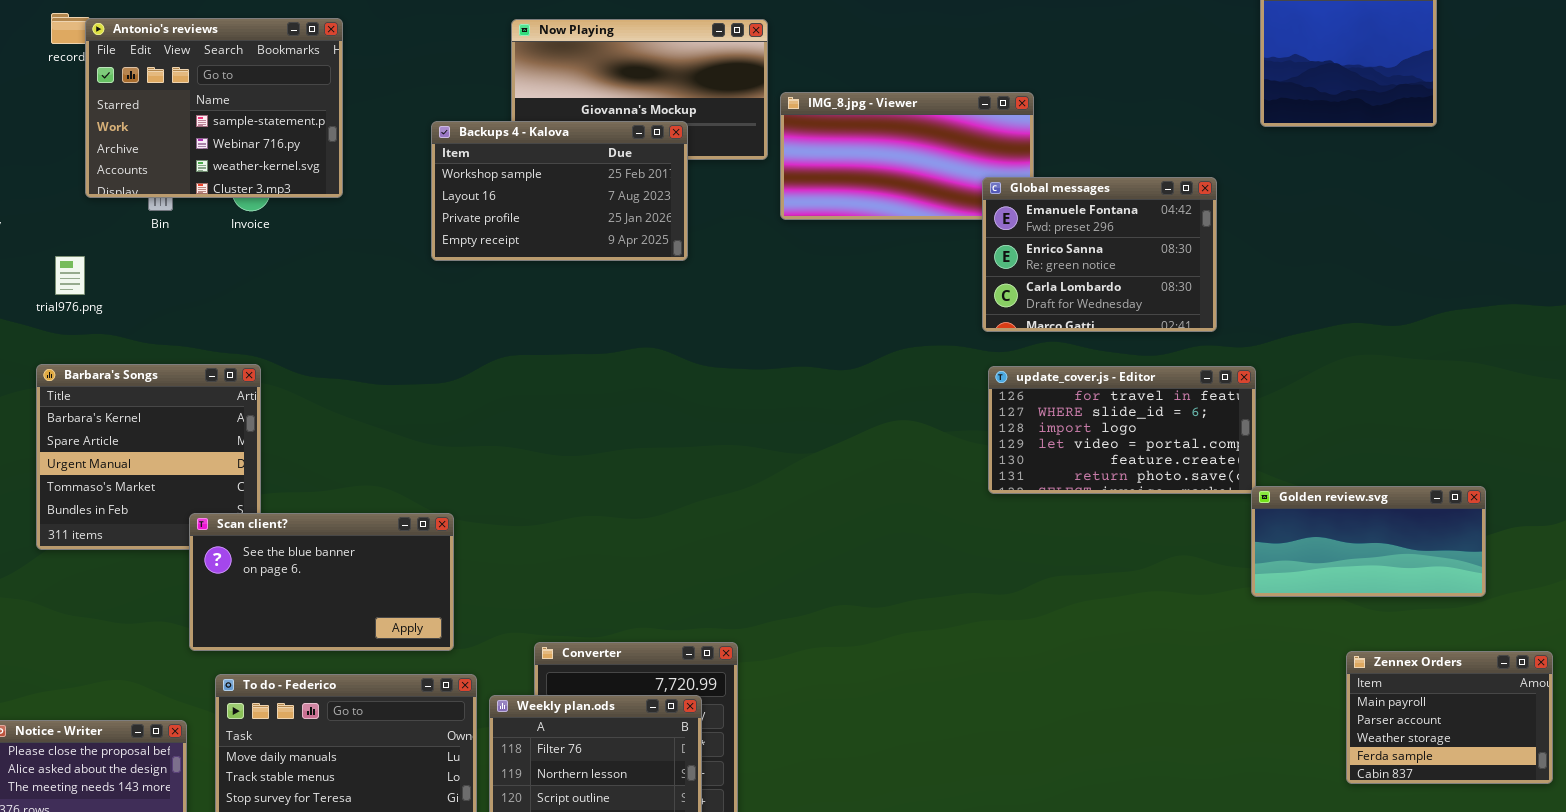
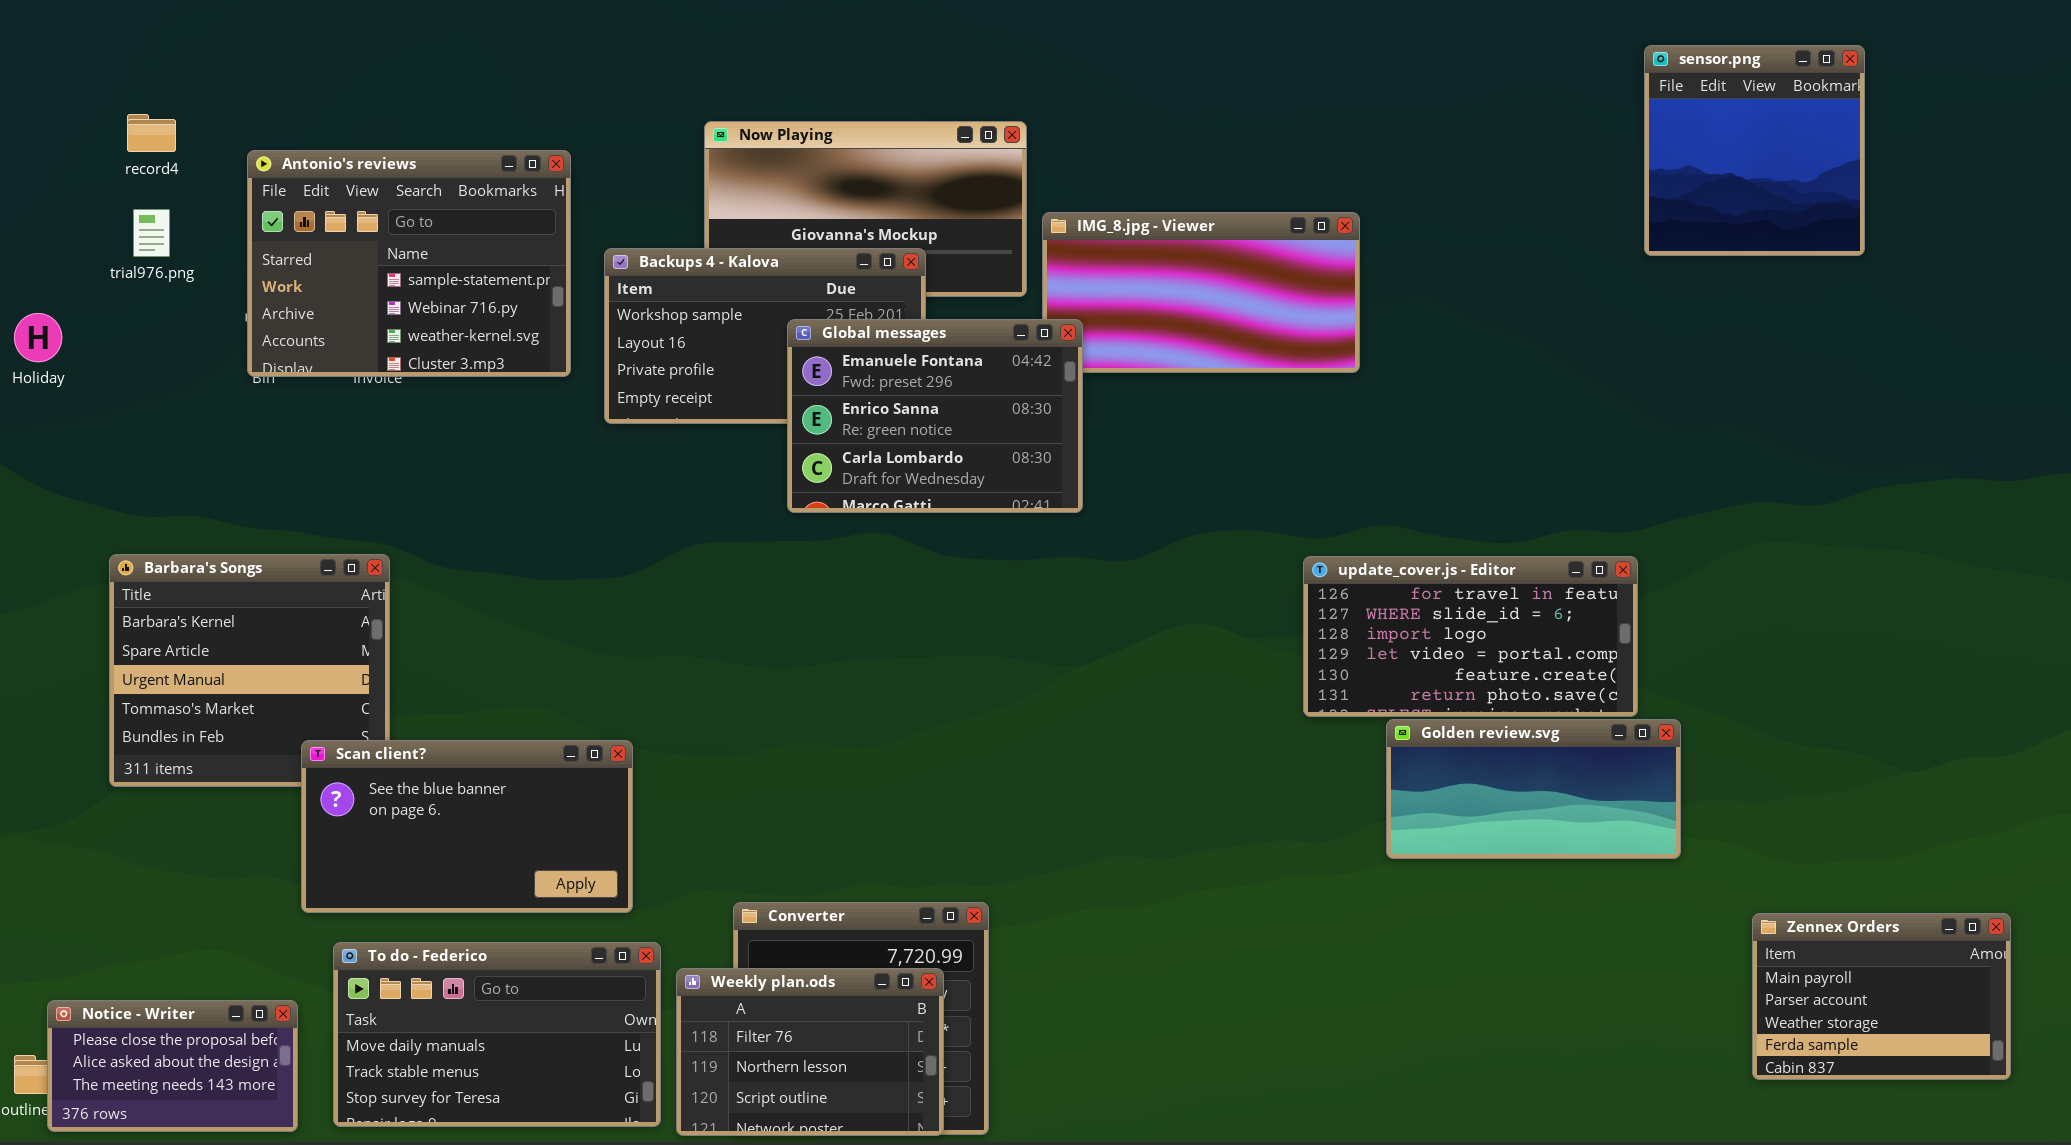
Antonio's reviews: [85,18,343,198] -> [247,150,571,377], moved
Global messages: [982,177,1217,332] -> [787,319,1083,513], moved
trial976.png: [55,256,85,295] -> [133,209,170,257], moved
Golden review.svg: [1251,486,1486,597] -> [1386,719,1681,859], moved

